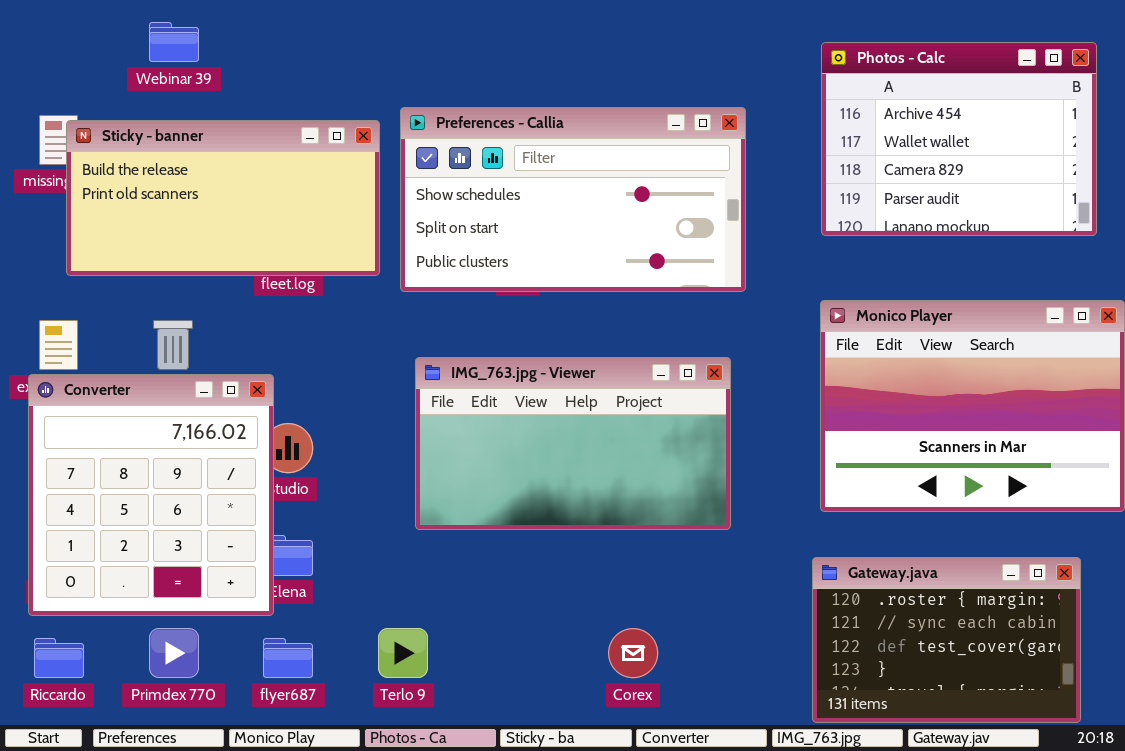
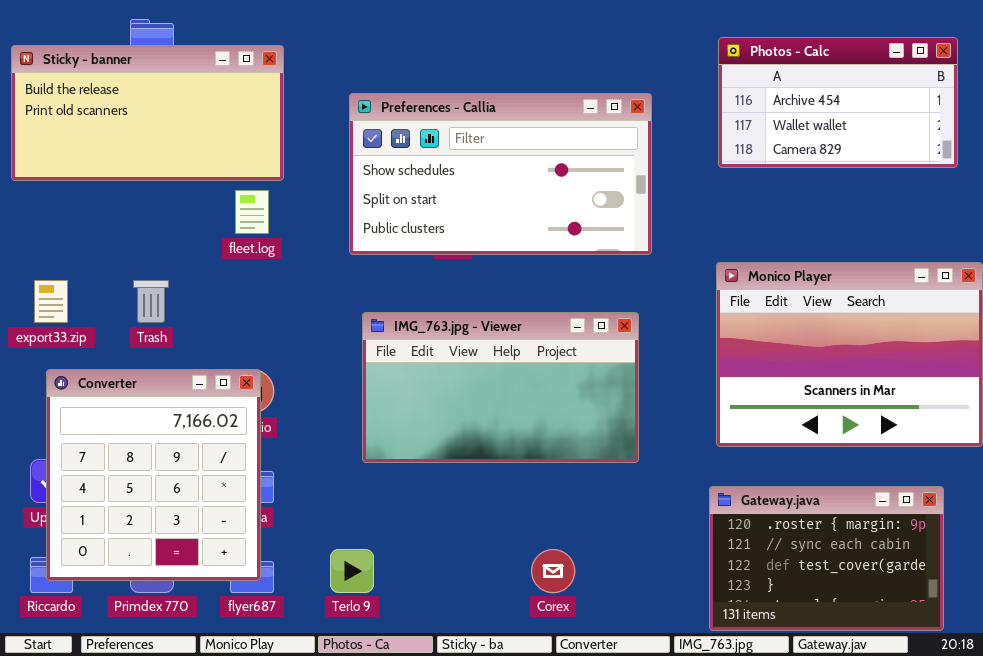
Photos - Calc: [821,42,1097,236] -> [718,37,958,168], resized
Sticky - banner: [66,120,380,276] -> [11,45,284,181], moved
Converter: [28,374,274,616] -> [46,369,261,581], moved

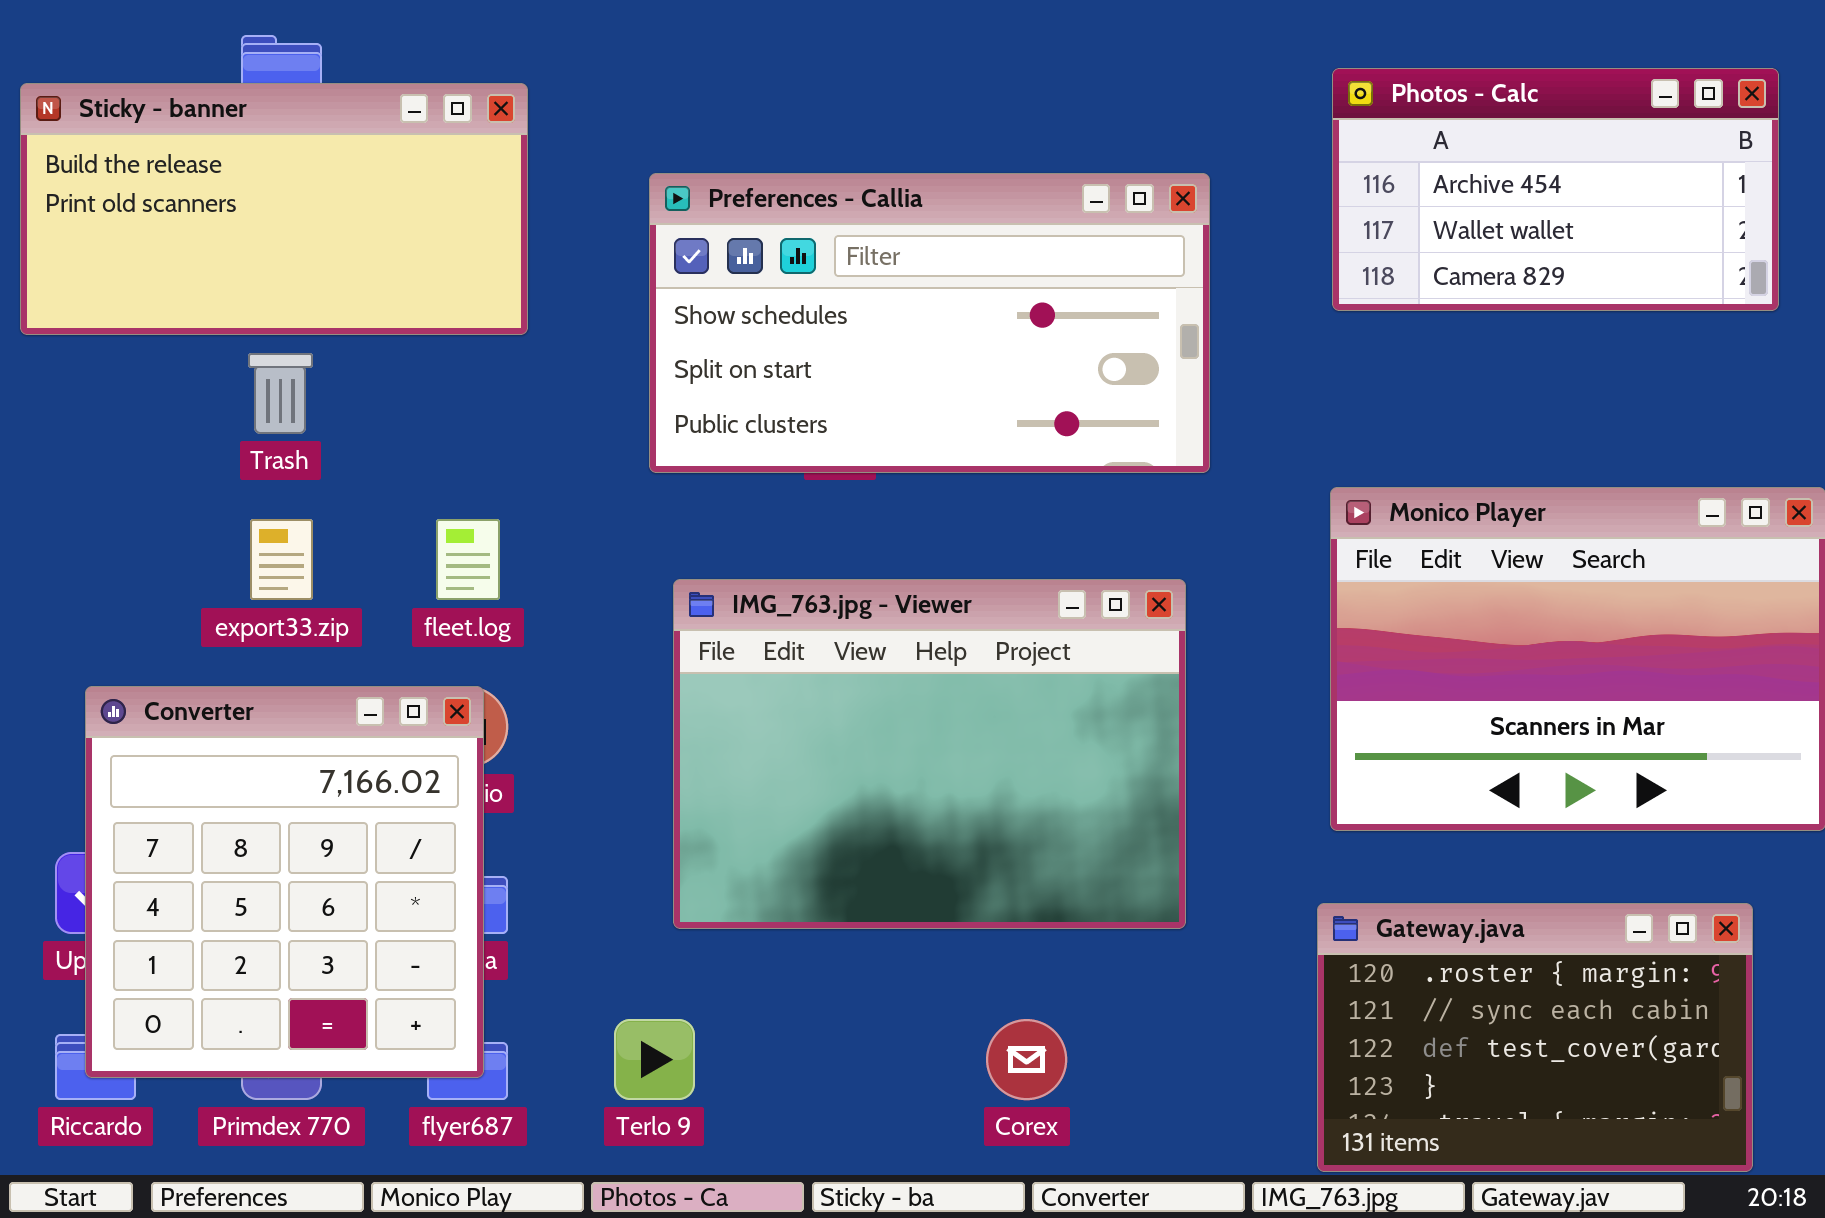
fleet.log: [235,190,269,234] -> [436,519,500,600], moved
export33.zip: [34,280,68,323] -> [250,519,313,600], moved
Trash: [133,280,169,323] -> [248,353,313,434], moved
IMG_763.jpg - Viewer: [362,312,639,463] -> [673,579,1186,929], resized

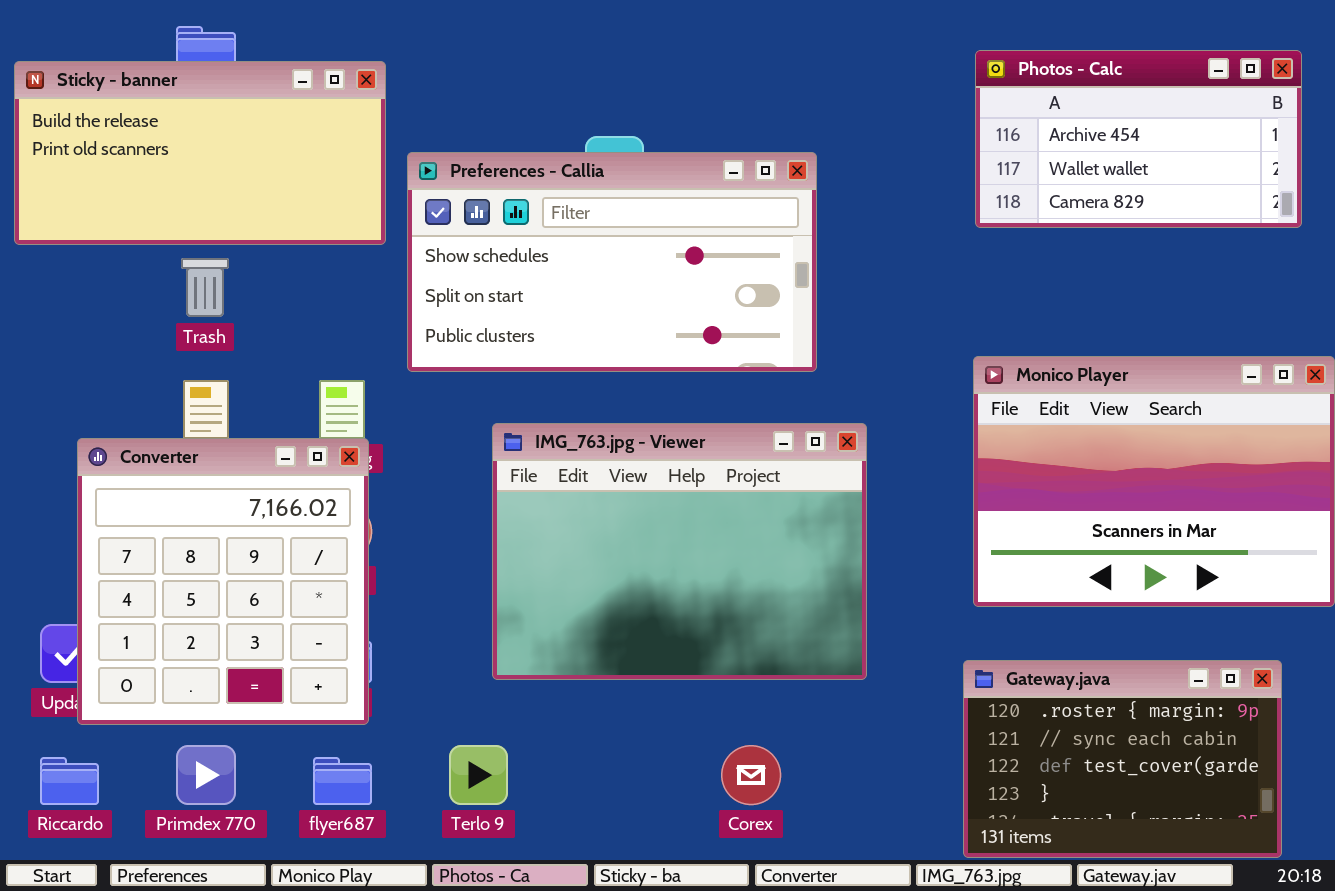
Preferences - Callia: [649,173,1210,473] -> [407,152,817,372], moved
Converter: [85,686,484,1078] -> [77,438,369,725], moved

